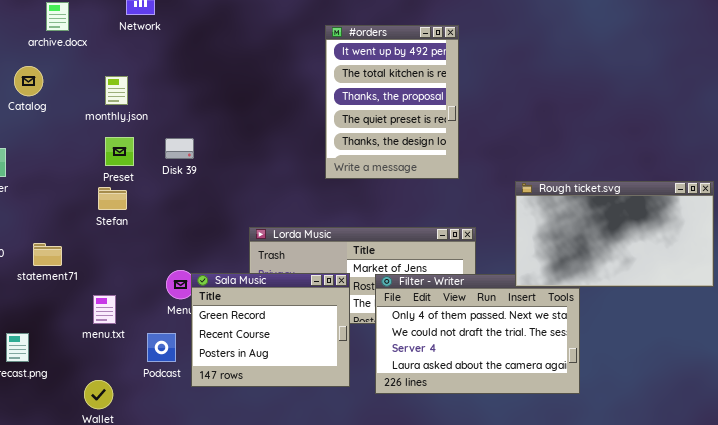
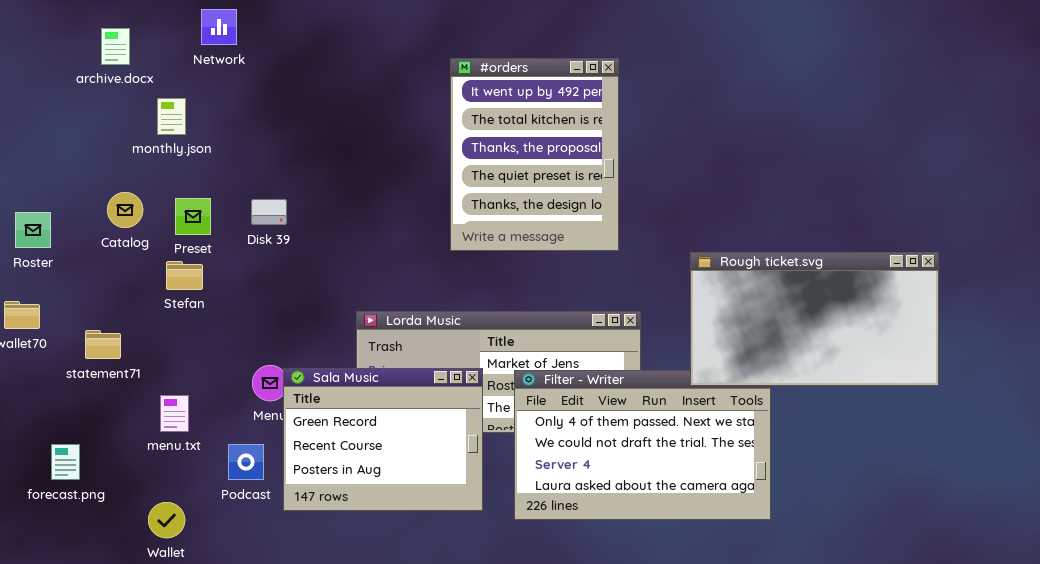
Catalog: [14,66,43,96] -> [107,192,143,228], moved
monthly.json: [105,76,128,105] -> [157,98,186,135], moved

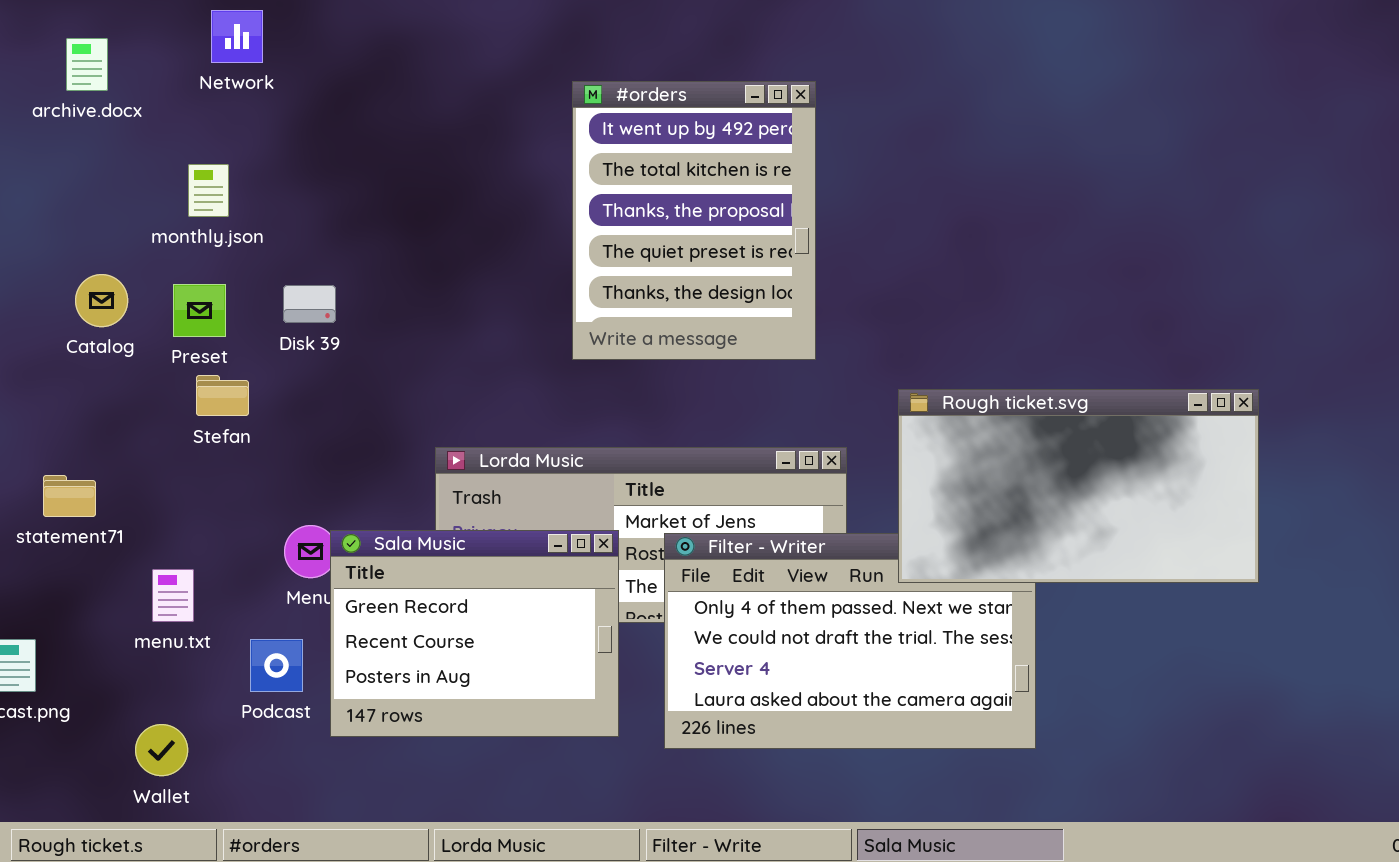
monthly.json: [157,98,186,135] -> [188,164,229,217], moved
Rough ticket.svg: [690,252,939,386] -> [898,389,1259,583], moved
Stefan: [166,261,203,290] -> [196,375,249,416], moved

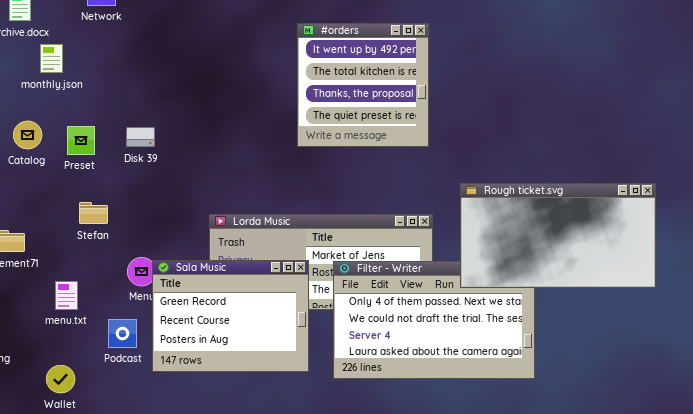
#orders: [572,81,816,360] -> [297,23,429,147], moved, resized
monthly.json: [188,164,229,217] -> [40,44,63,73], moved
Stefan: [196,375,249,416] -> [79,202,108,224], moved

